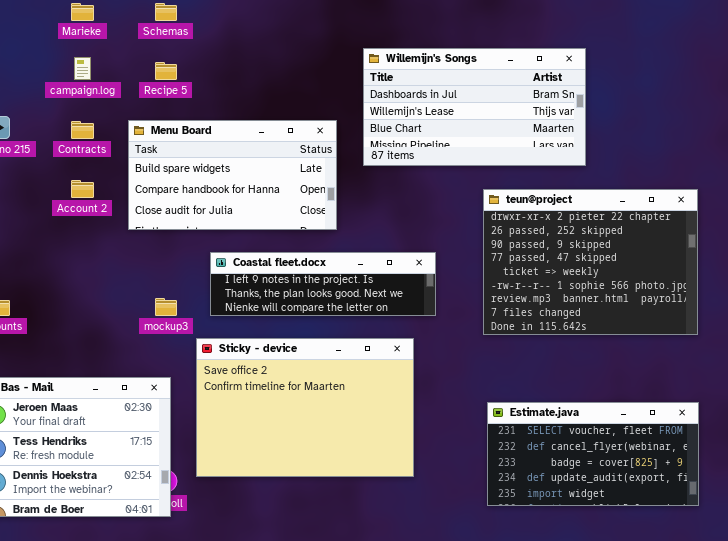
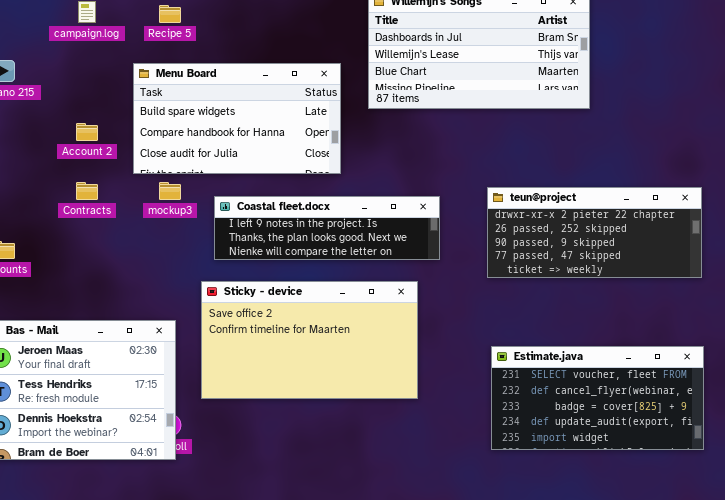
Contracts: [71,121,94,139] -> [76,182,98,200], moved
teun@project: [483,189,698,335] -> [487,187,702,278], resized
mockup3: [155,298,177,316] -> [159,182,181,200], moved
Sticky - device: [196,338,414,477] -> [201,281,418,399], resized

